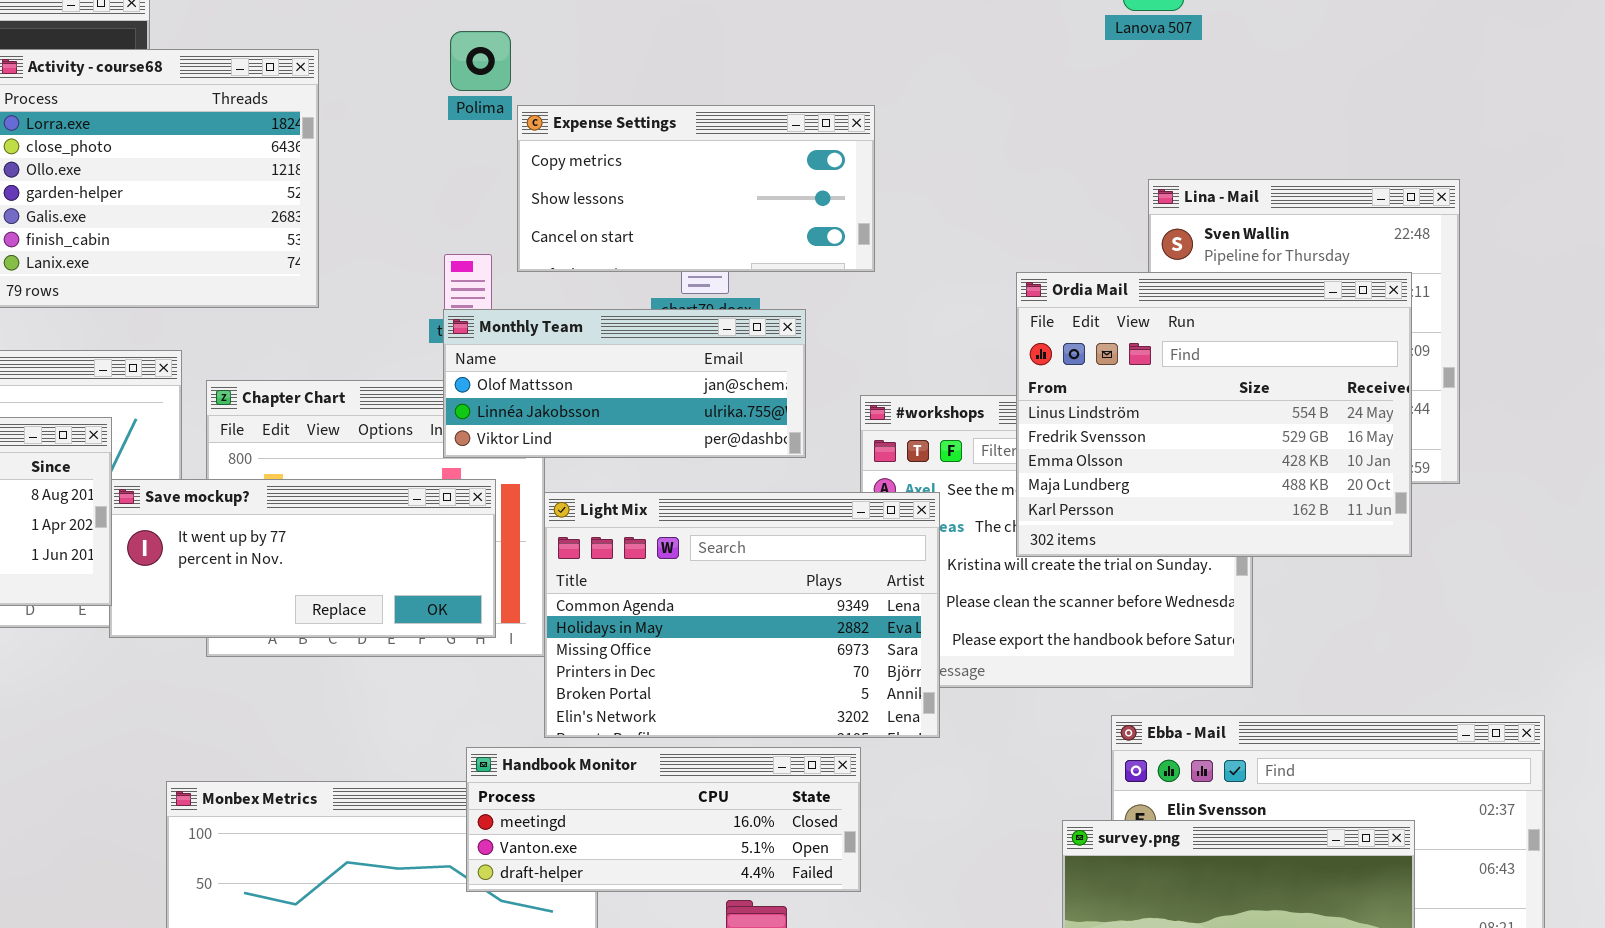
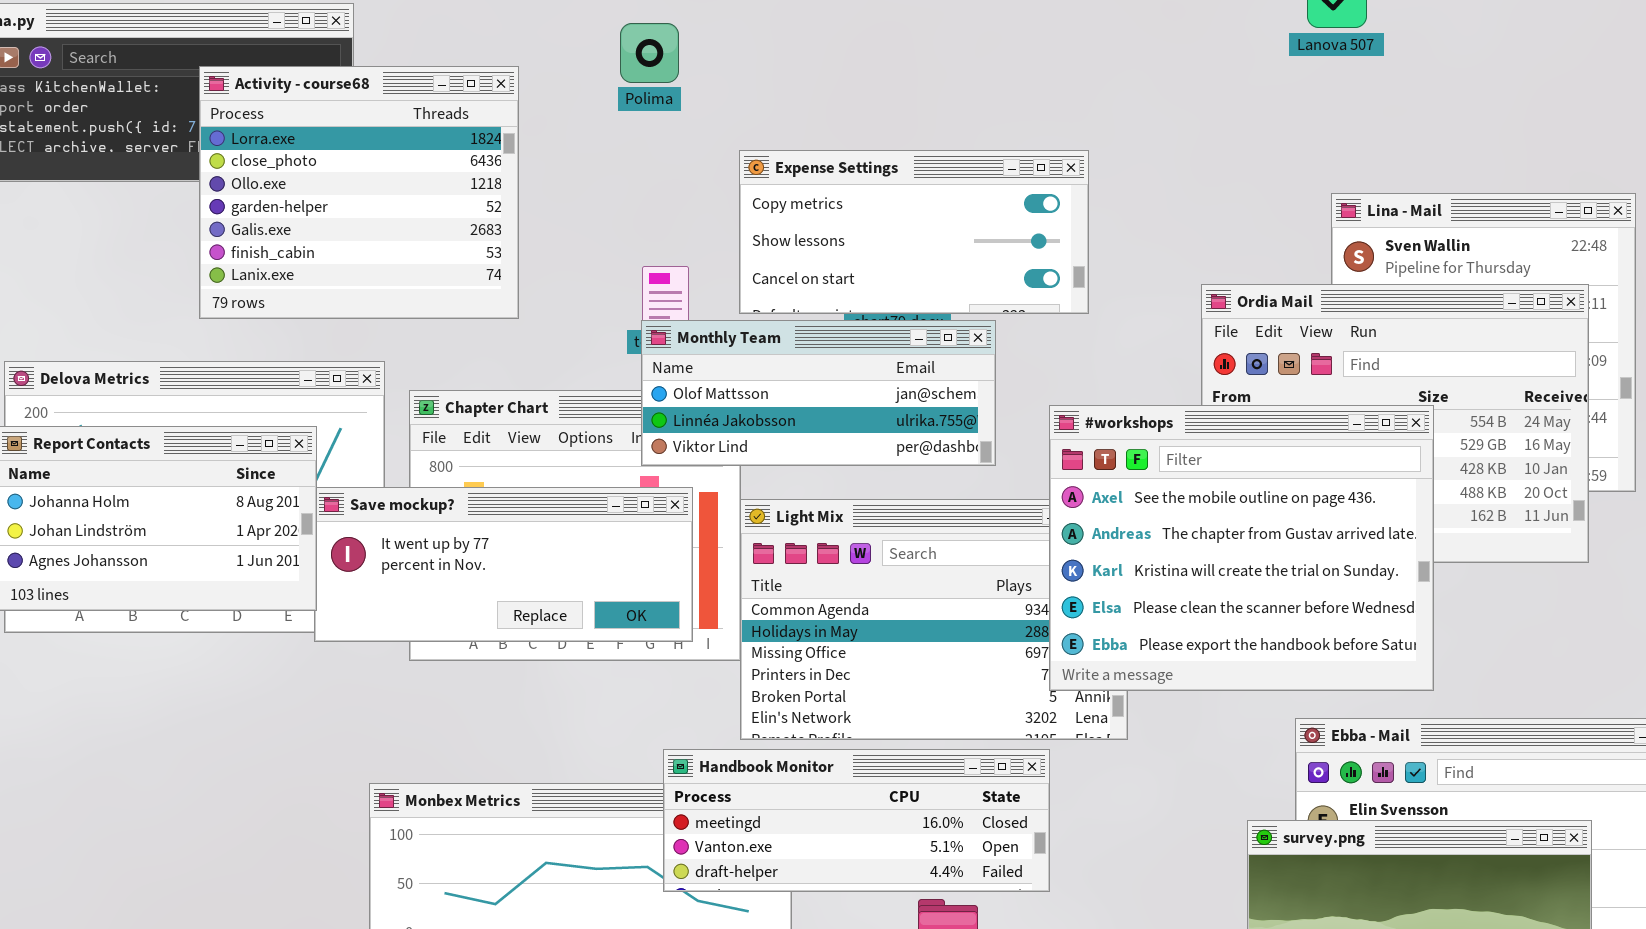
Polima: [450,31,511,91] -> [620,23,679,83], moved
Expense Settings: [517,105,875,272] -> [739,150,1089,314], moved
#workshops: [860,395,1253,688] -> [1049,405,1434,691], raised

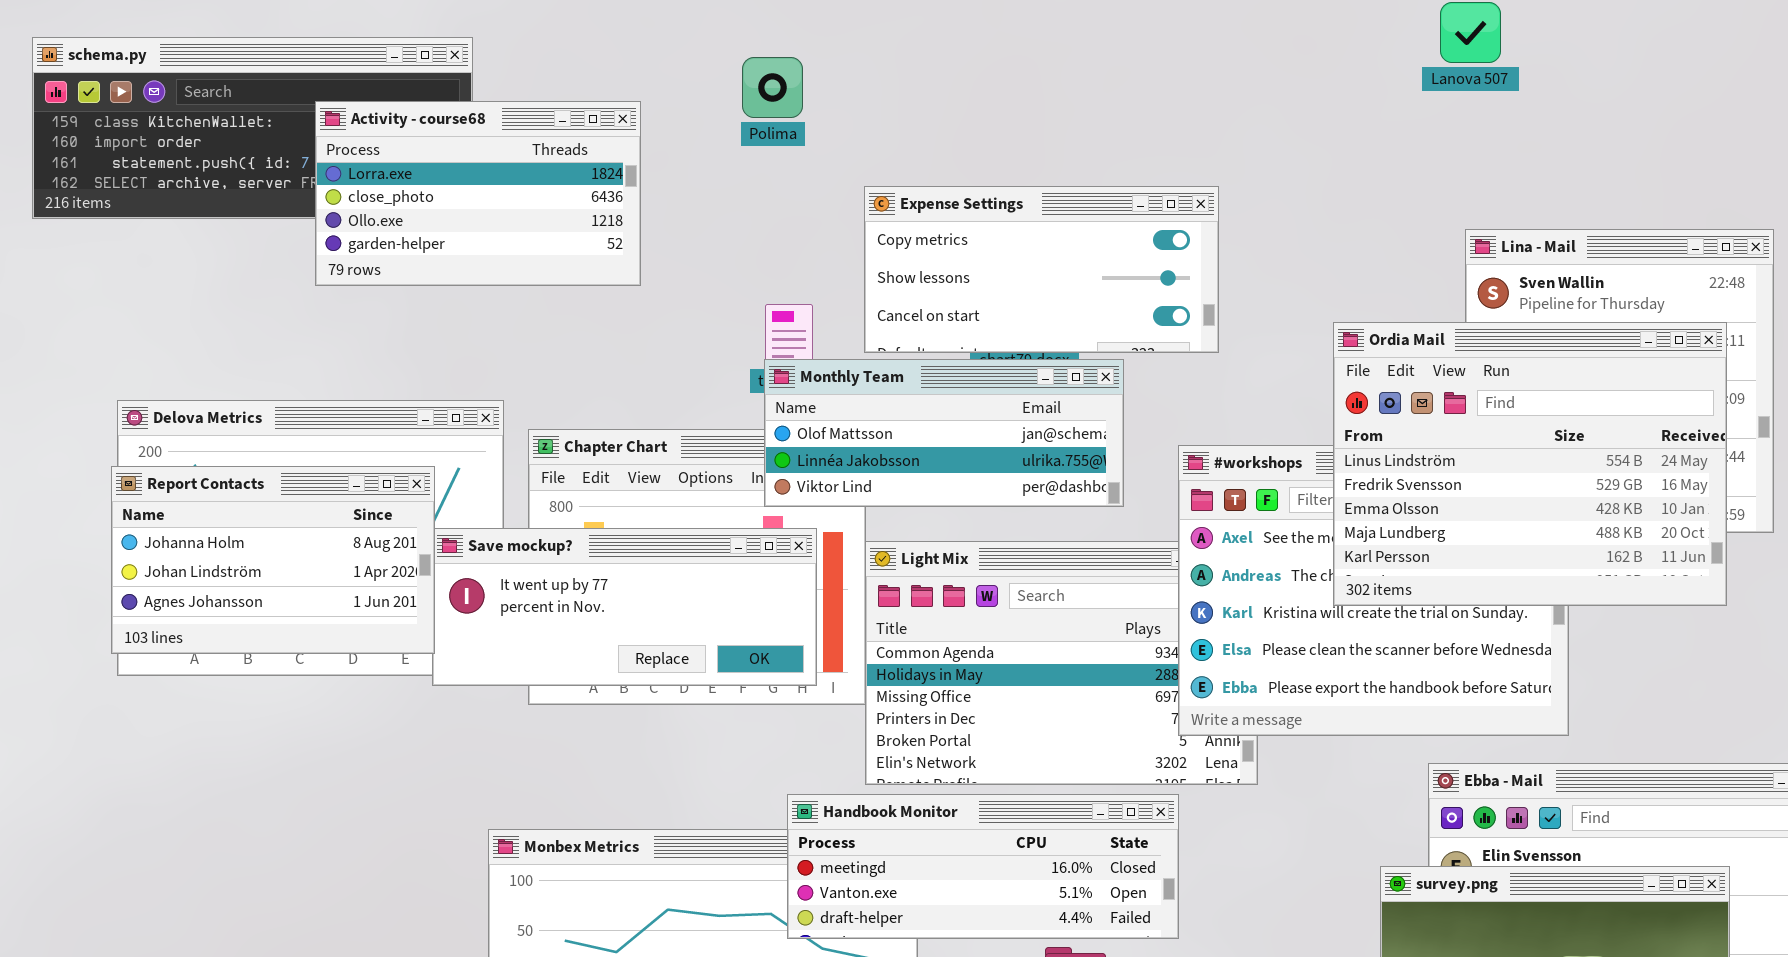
Activity - course68: [199,66,519,319] -> [315,101,641,286], resized
Ordia Mail: [1201,284,1589,563] -> [1333,322,1727,606], raised

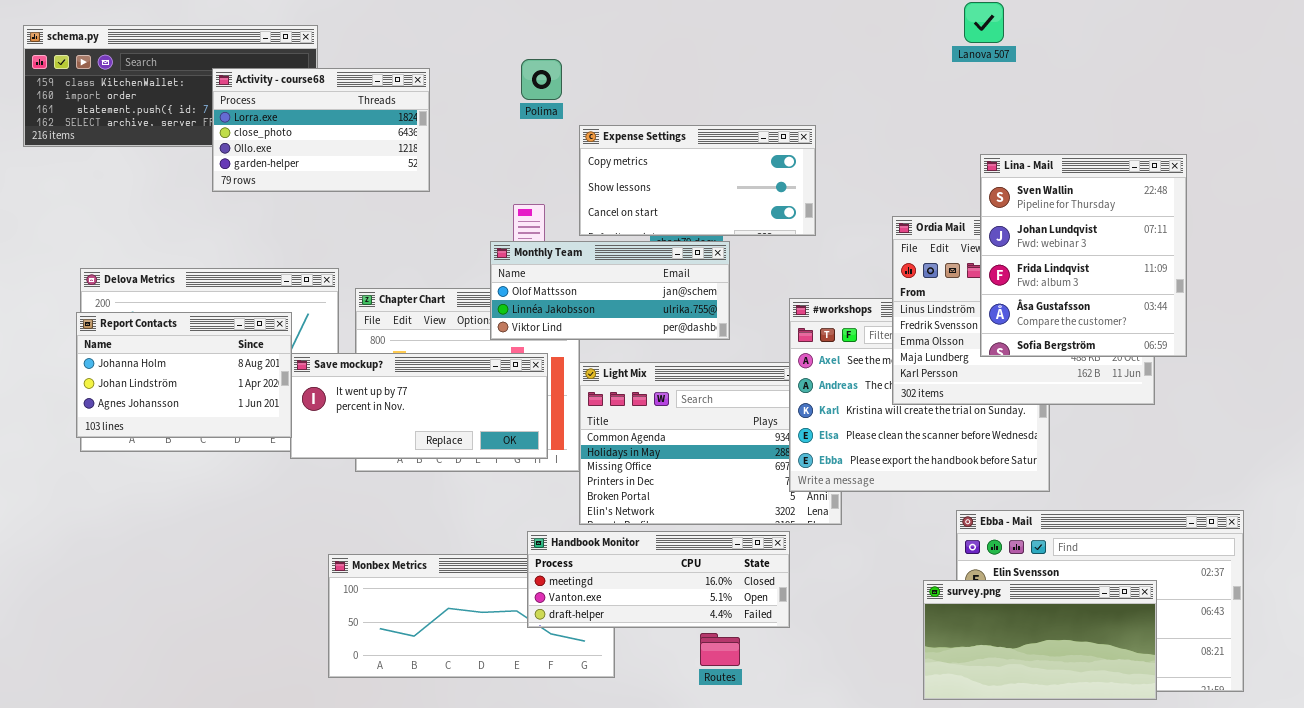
Polima: [742,57,803,118] -> [521,59,562,100], moved
Lina - Mail: [1465,229,1774,533] -> [980,154,1187,357], raised
Monthly Team: [764,359,1124,507] -> [490,241,730,340], moved

